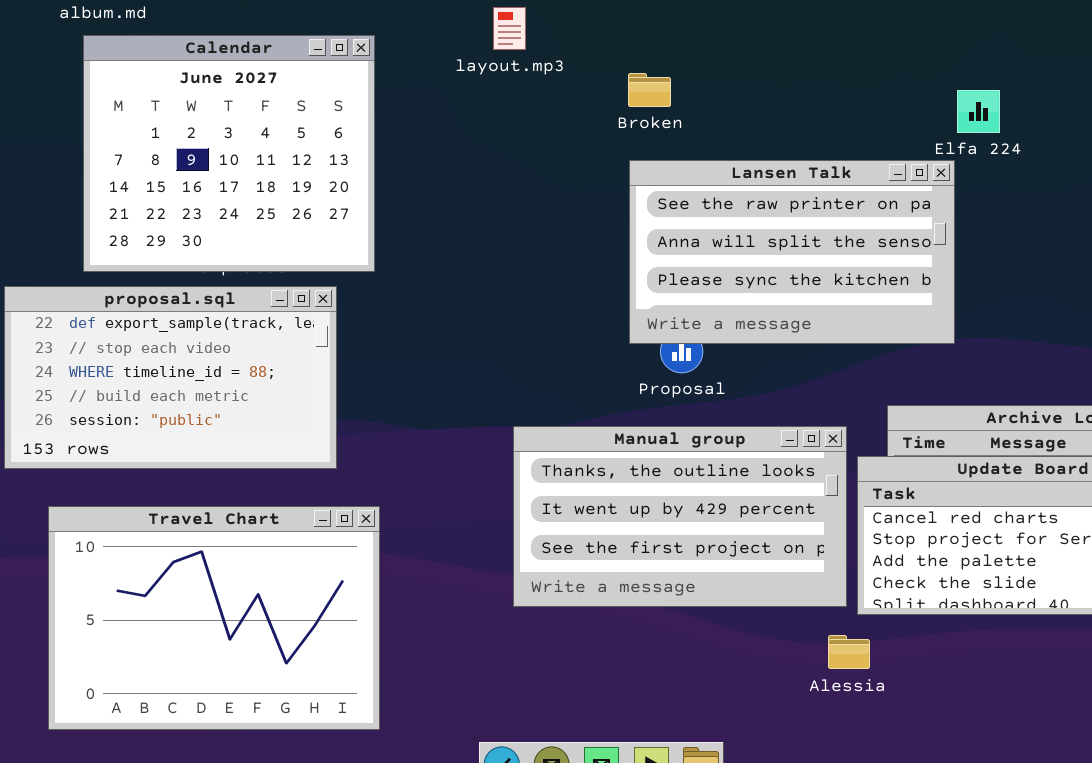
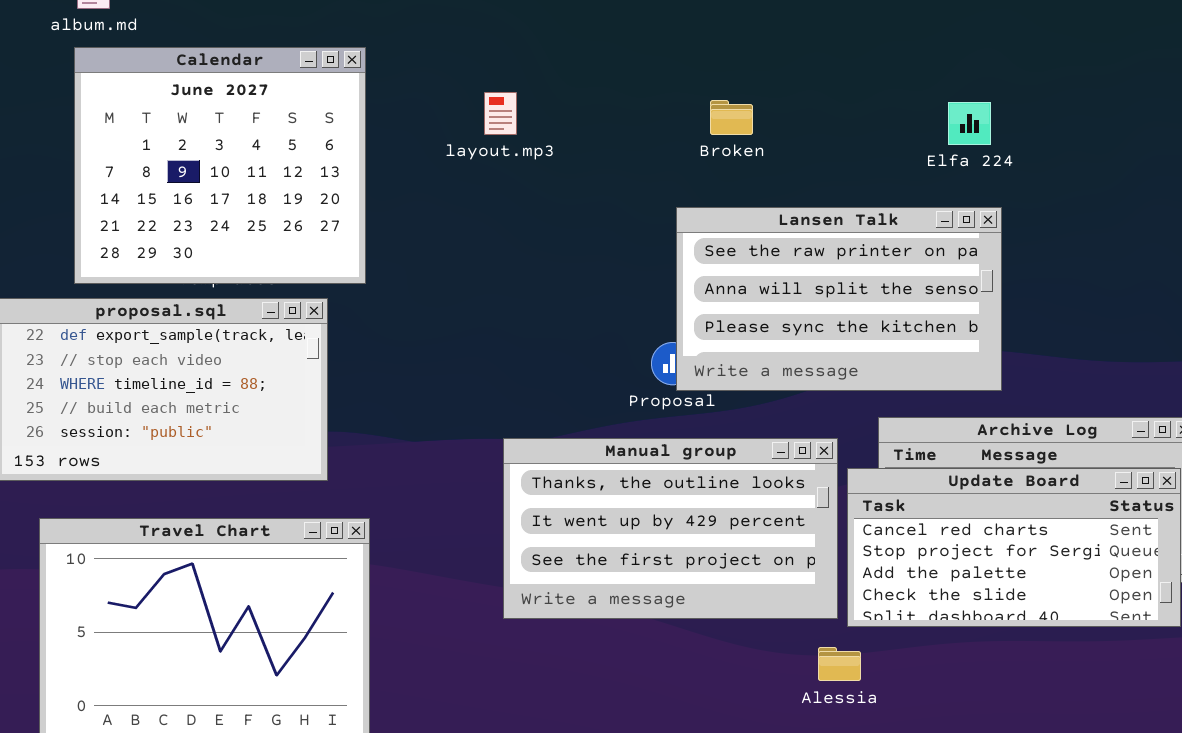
layout.mp3: [493,7,526,50] -> [484,92,517,135], moved
Broken: [628,73,671,107] -> [710,100,753,135], moved
Lansen Talk: [629,160,955,344] -> [676,207,1002,391], moved

